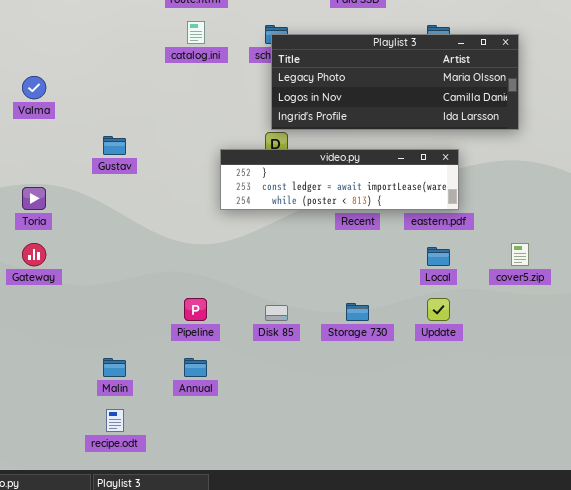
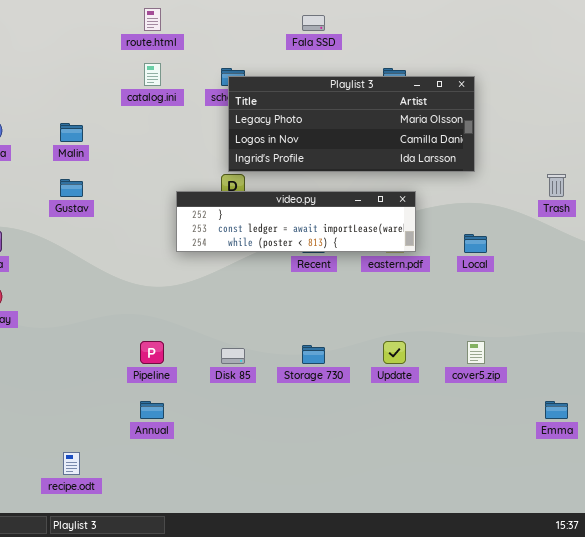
cover5.zip: [511,243,529,266] -> [467,341,485,364], moved
Local: [427,247,450,266] -> [464,234,487,253], moved
Malin: [103,358,126,377] -> [60,123,83,142], moved

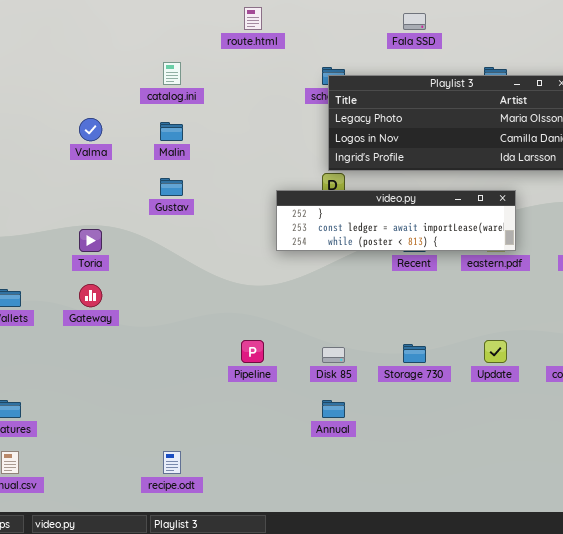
catalog.ini: [144,63,161,86] -> [163,62,181,85], moved
Annual: [140,401,164,419] -> [322,400,345,418], moved

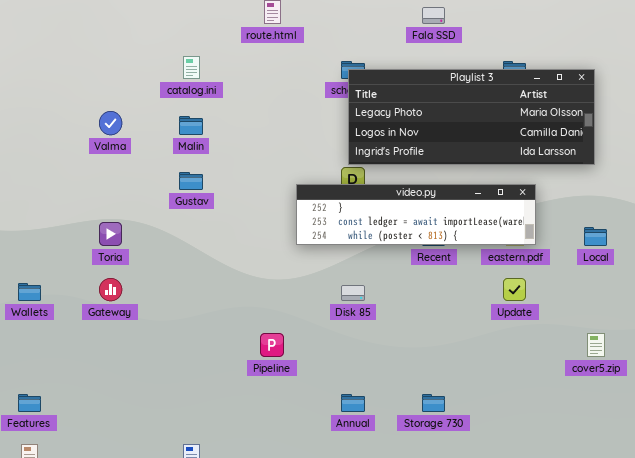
Update: [484,340,507,363] -> [503,278,526,301], moved
Storage 730: [403,344,426,363] -> [422,394,445,412], moved
Disk 85: [322,347,345,363] -> [341,285,365,301], moved

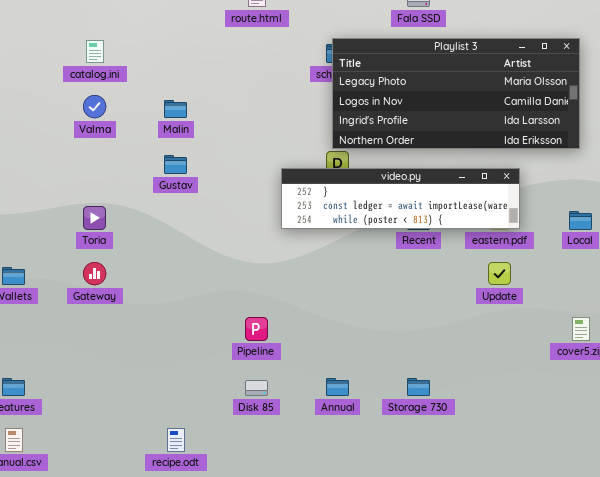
catalog.ini: [183,56,200,79] -> [86,40,104,63], moved
Playlist 3: [348,69,595,165] -> [332,38,580,149], resized
Disk 85: [341,285,365,301] -> [245,380,268,396], moved

